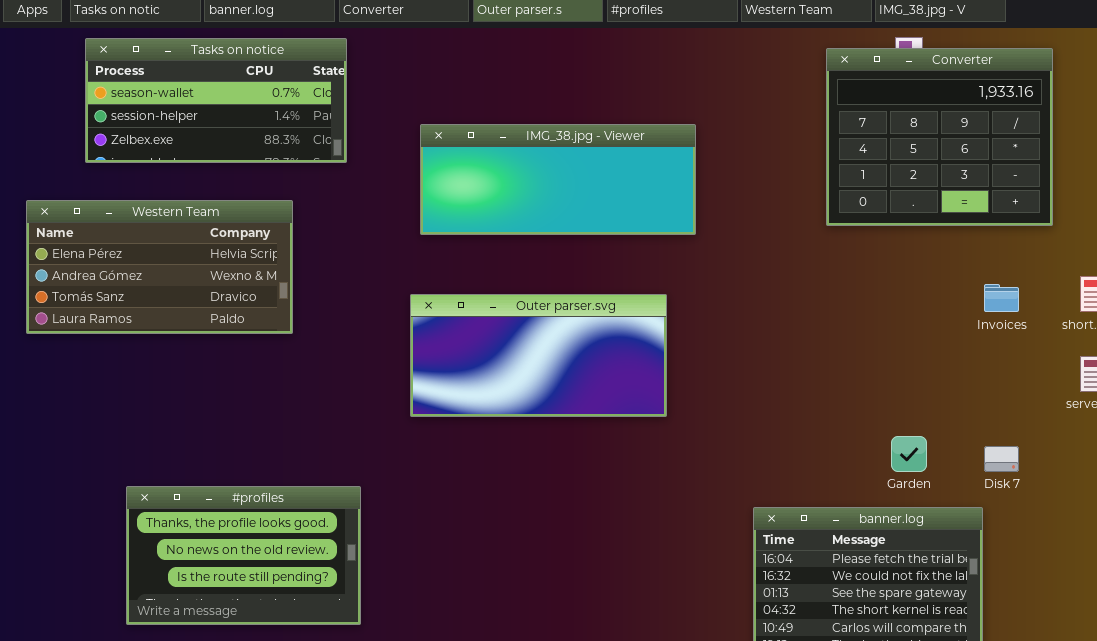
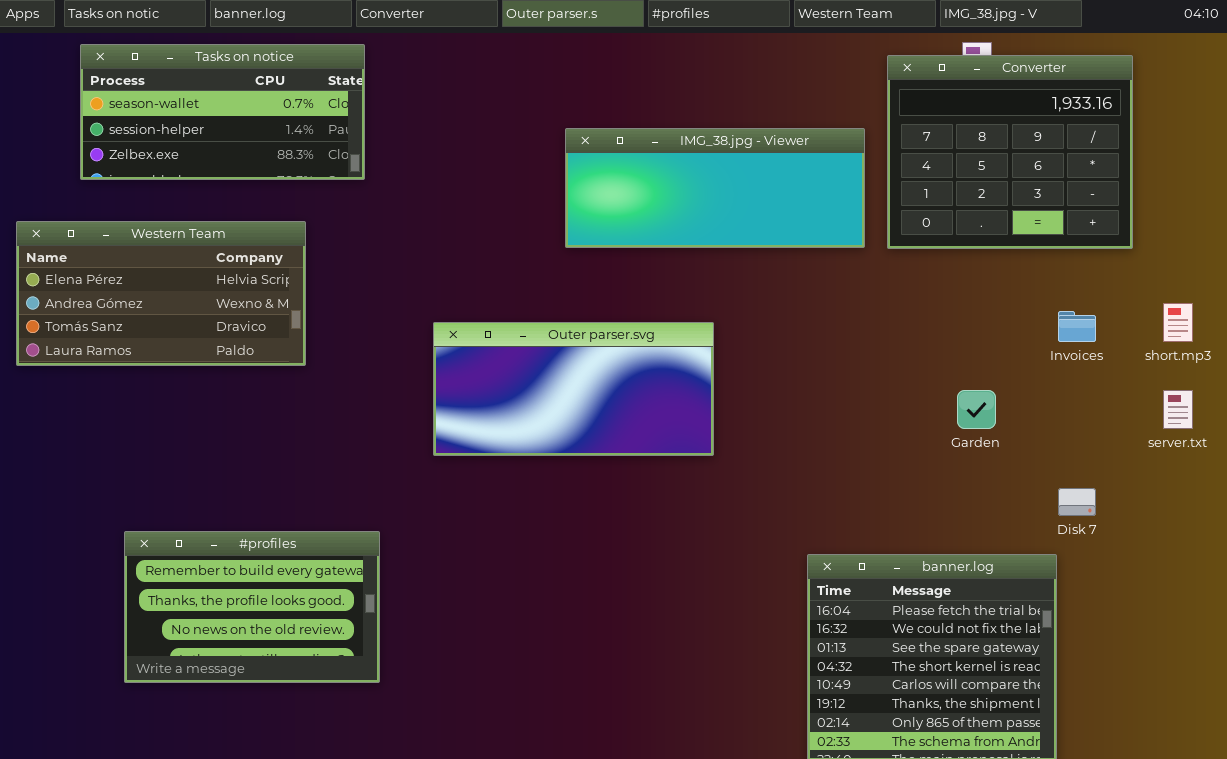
IMG_38.jpg - Viewer: [420,124,696,235] -> [565,128,865,248], moved
Garden: [891,436,927,472] -> [957,390,996,429], moved
#profiles: [126,486,361,625] -> [124,531,380,683], scrolled up 1 row

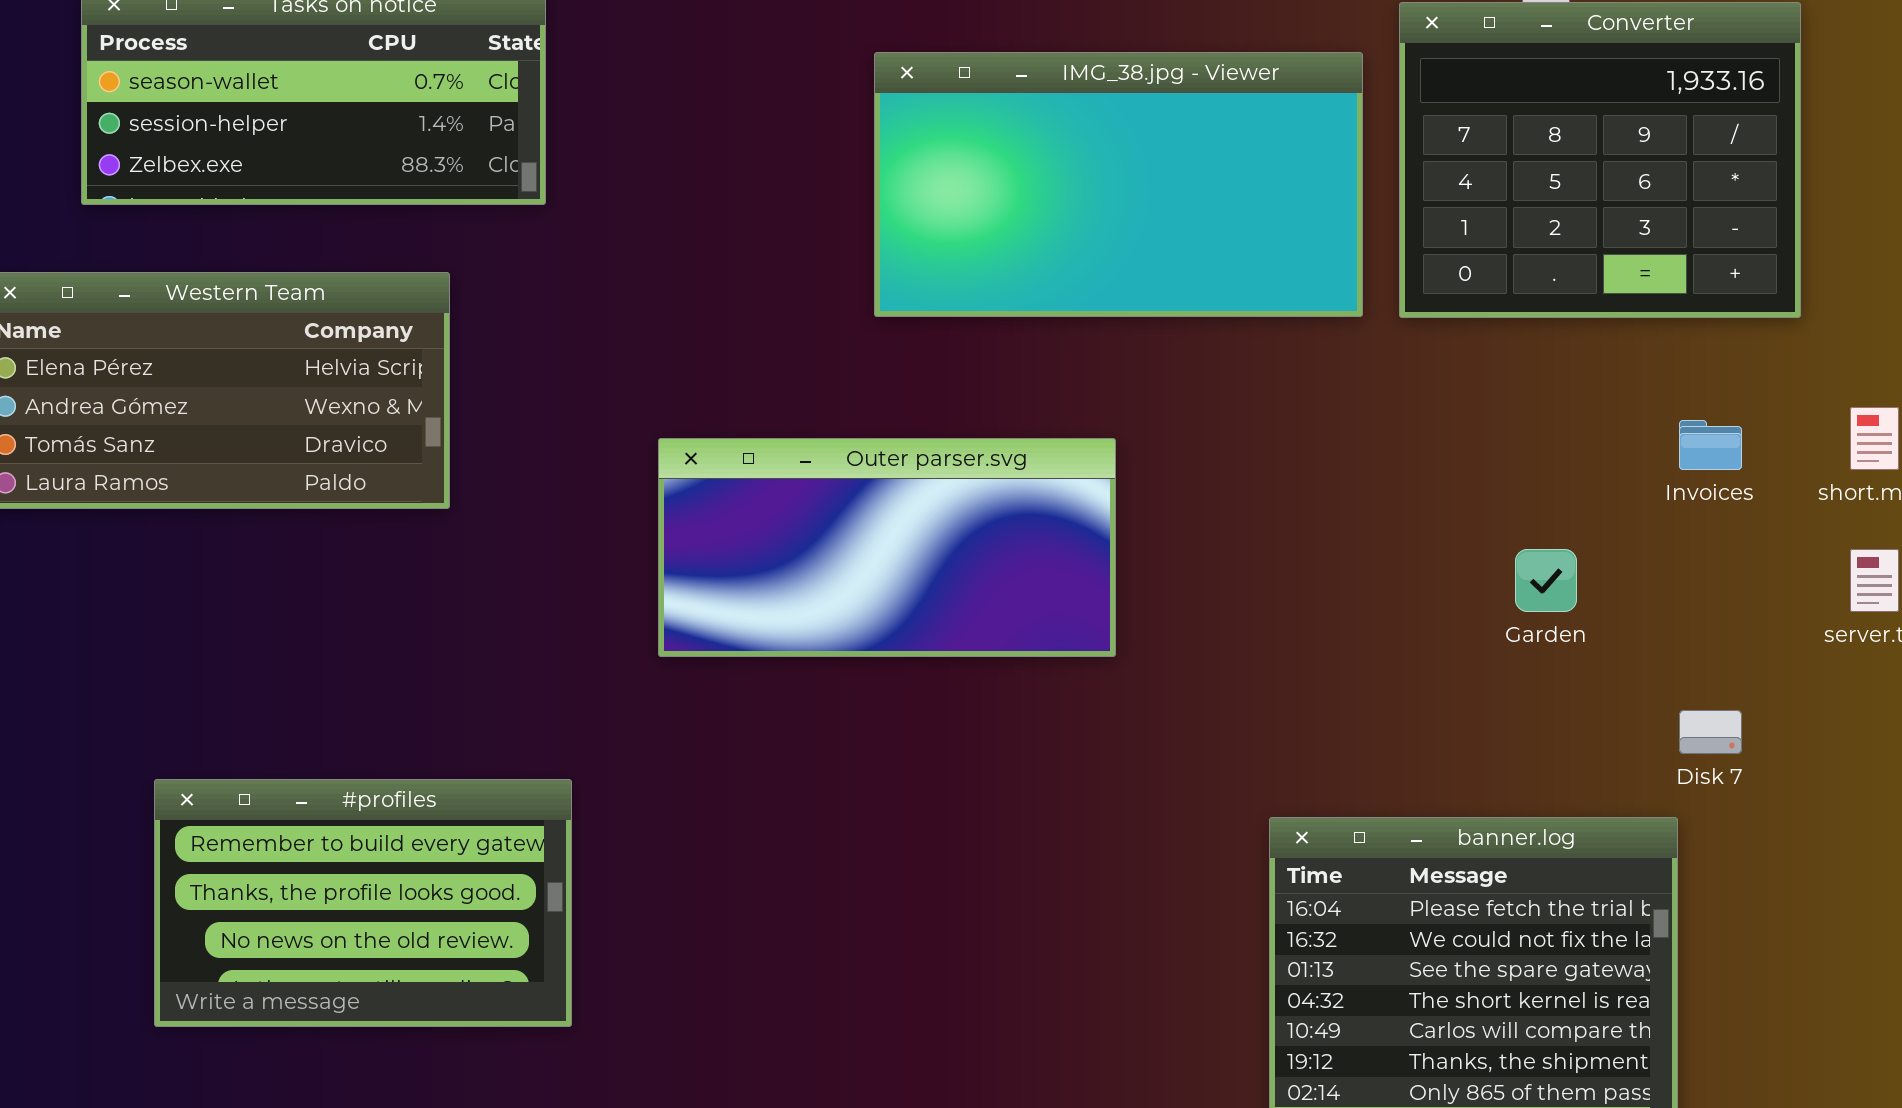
IMG_38.jpg - Viewer: [565,128,865,248] -> [874,52,1363,317], resized

